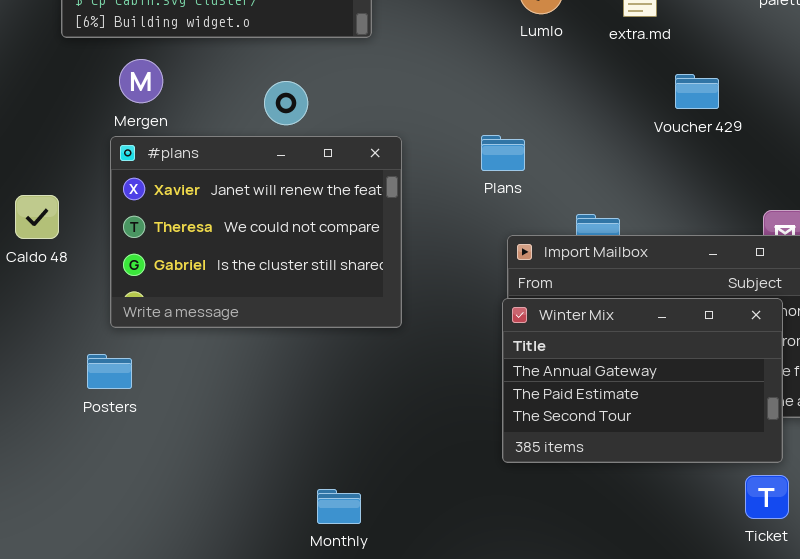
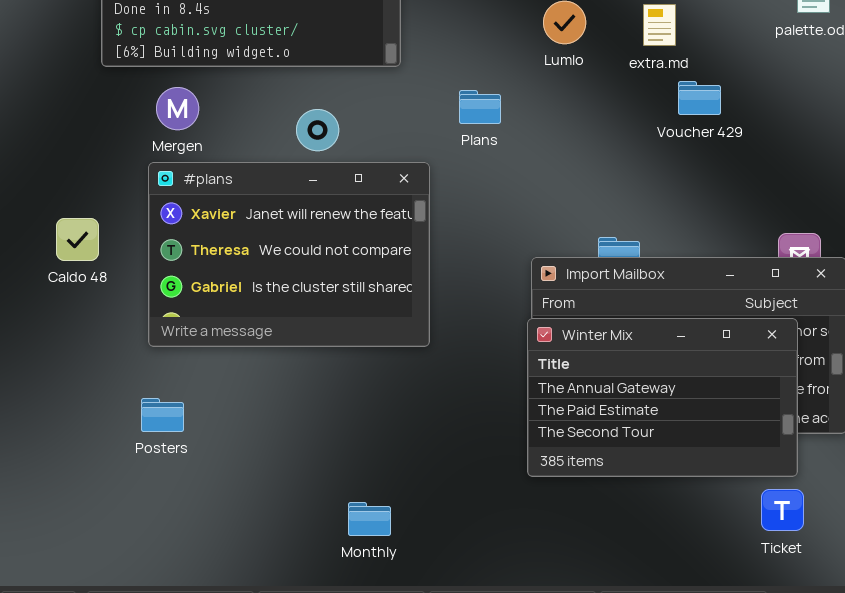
Voucher 429: [675,74,719,109] -> [678,81,721,115], moved
Plans: [481,135,525,171] -> [459,90,501,124], moved
Posters: [87,354,132,389] -> [141,398,184,432], moved

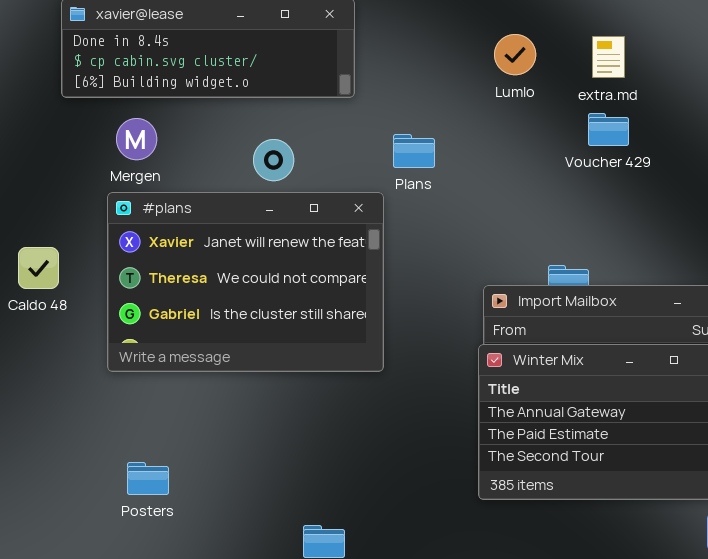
Voucher 429: [678,81,721,115] -> [588,113,629,146], moved
Plans: [459,90,501,124] -> [393,134,435,168], moved
Posters: [141,398,184,432] -> [127,462,169,495], moved

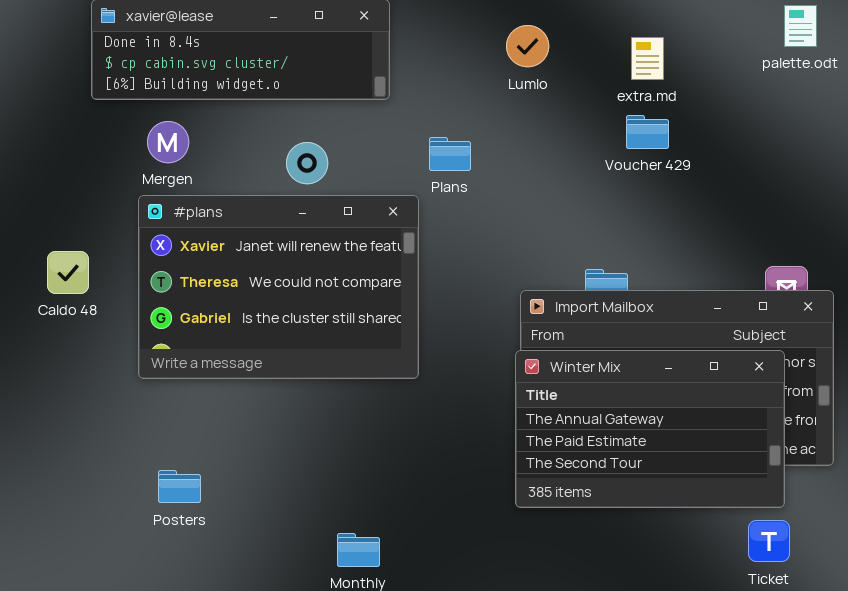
Lumlo: [494,34,536,75] -> [506,25,549,67], moved

